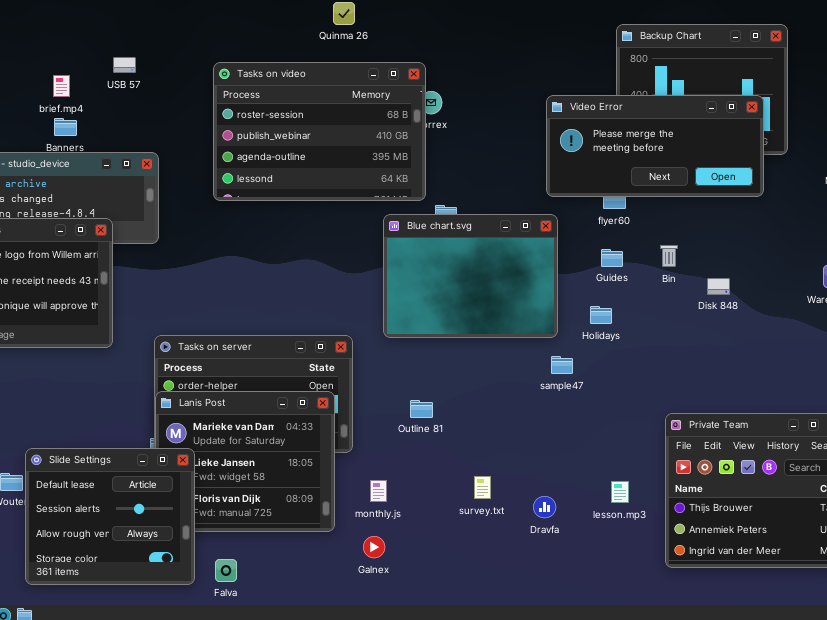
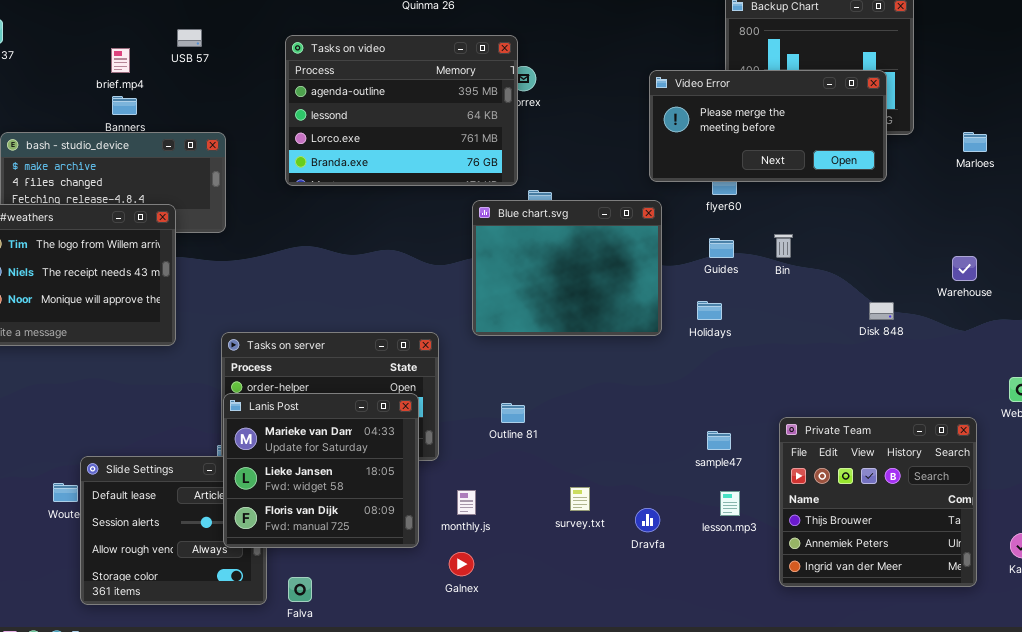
Tasks on video: [213,62,426,201] -> [285,35,518,186], scrolled down 2 rows
Disk 848: [707,278,730,295] -> [869,302,894,320], moved
sample47: [551,356,573,374] -> [707,431,731,450], moved
Lanis Post: [155,391,335,532] -> [223,393,419,548], raised

